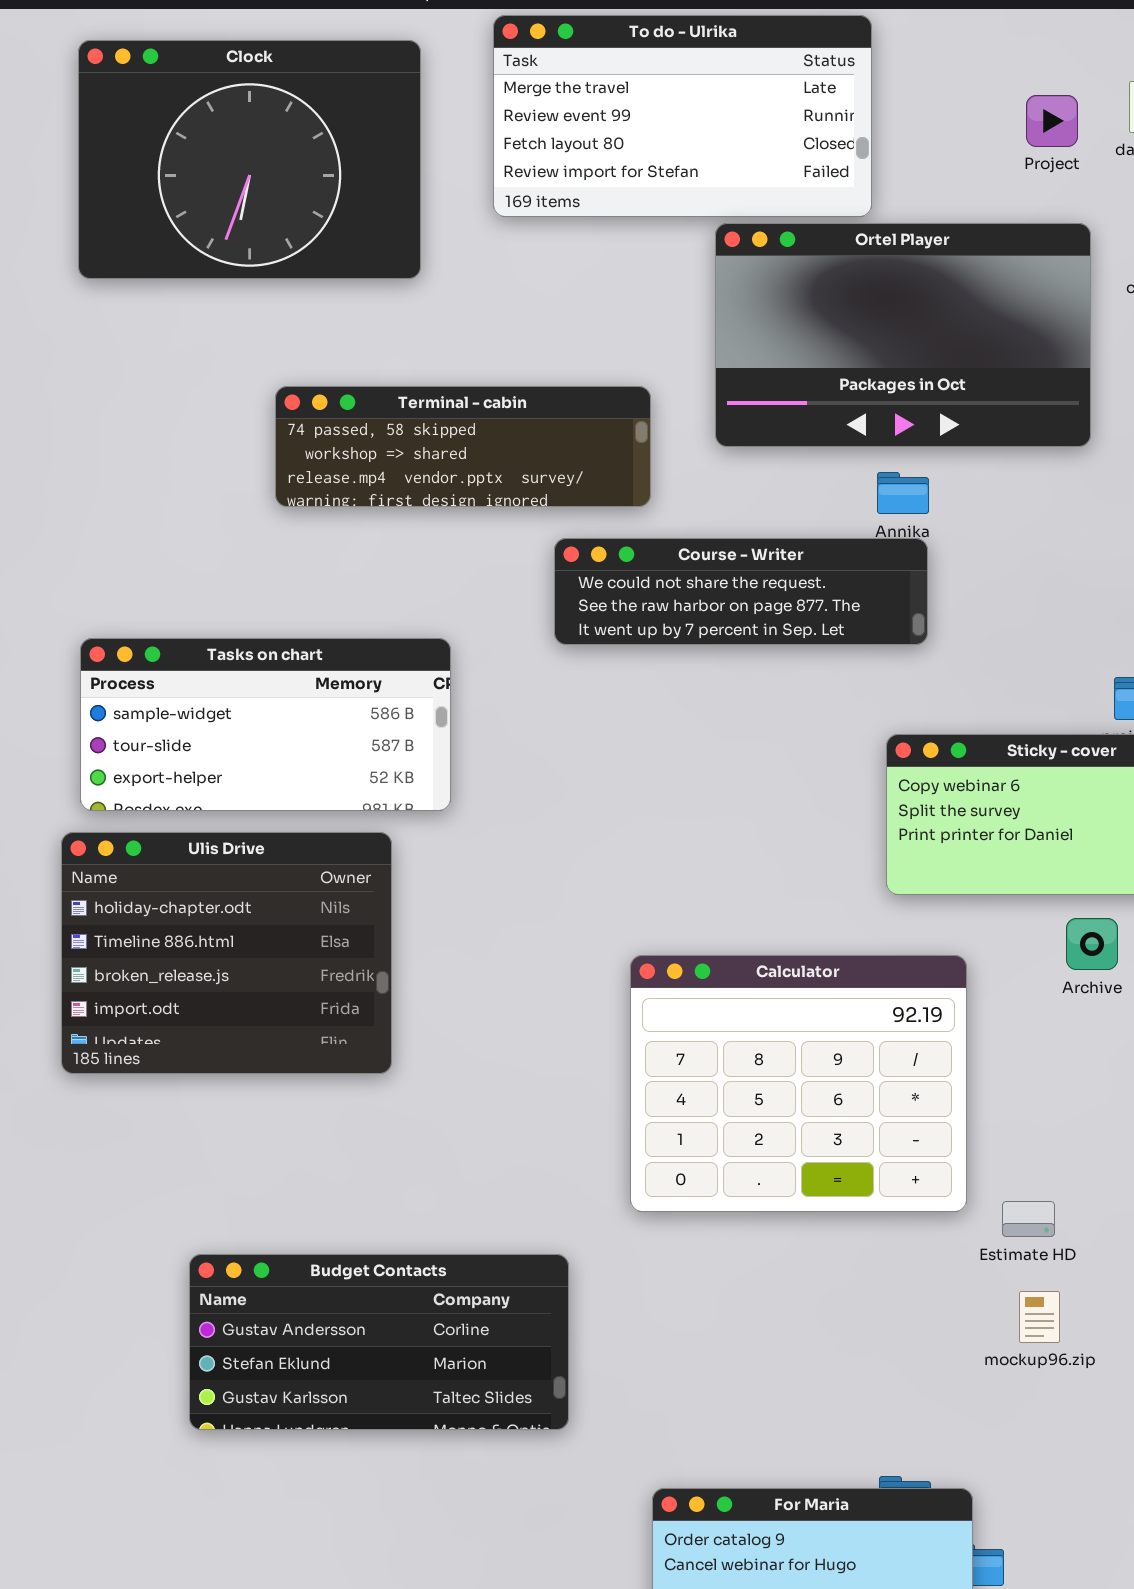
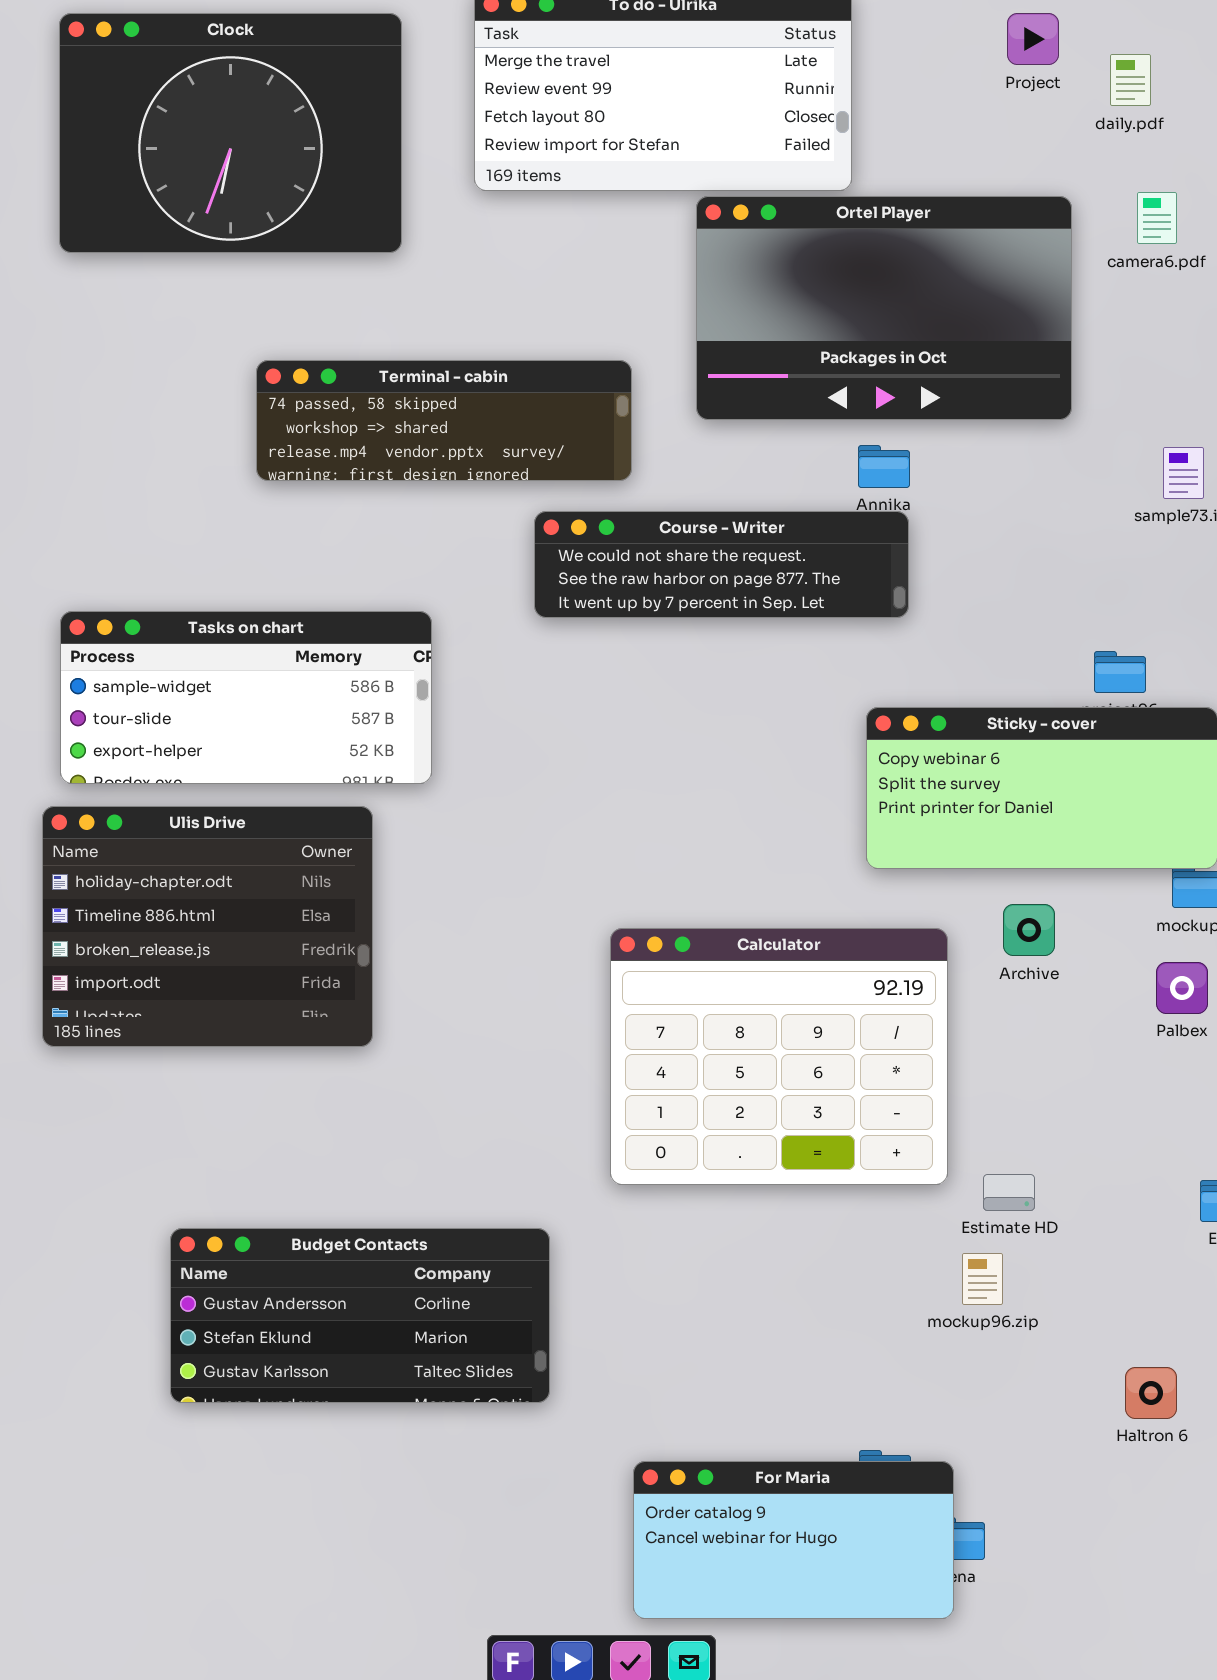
Project: [1026,95,1078,147] -> [1007,13,1059,65], moved
Archive: [1066,918,1118,970] -> [1003,904,1055,956], moved
mockup96.zip: [1019,1291,1060,1343] -> [962,1253,1003,1305], moved

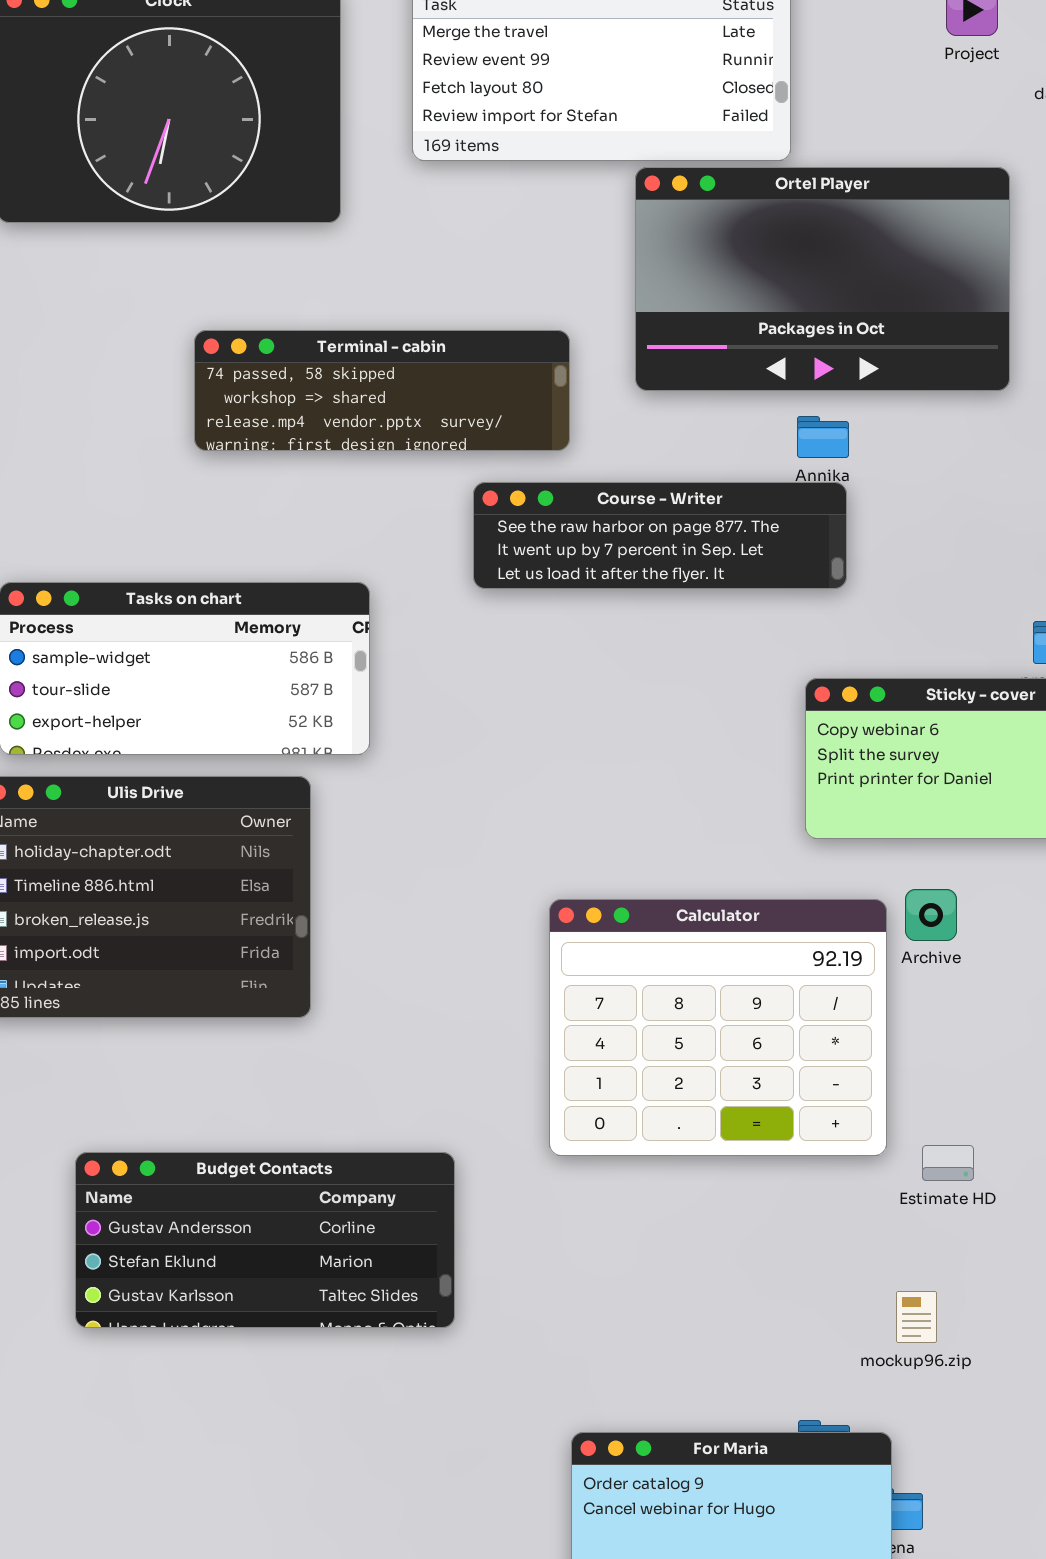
Course - Writer: [534,511,909,618] -> [473,482,847,589], scrolled down 1 row
Archive: [1003,904,1055,956] -> [905,889,957,941], moved
Budget Contacts: [170,1228,550,1403] -> [75,1152,455,1328], moved
mockup96.zip: [962,1253,1003,1305] -> [896,1291,937,1343], moved

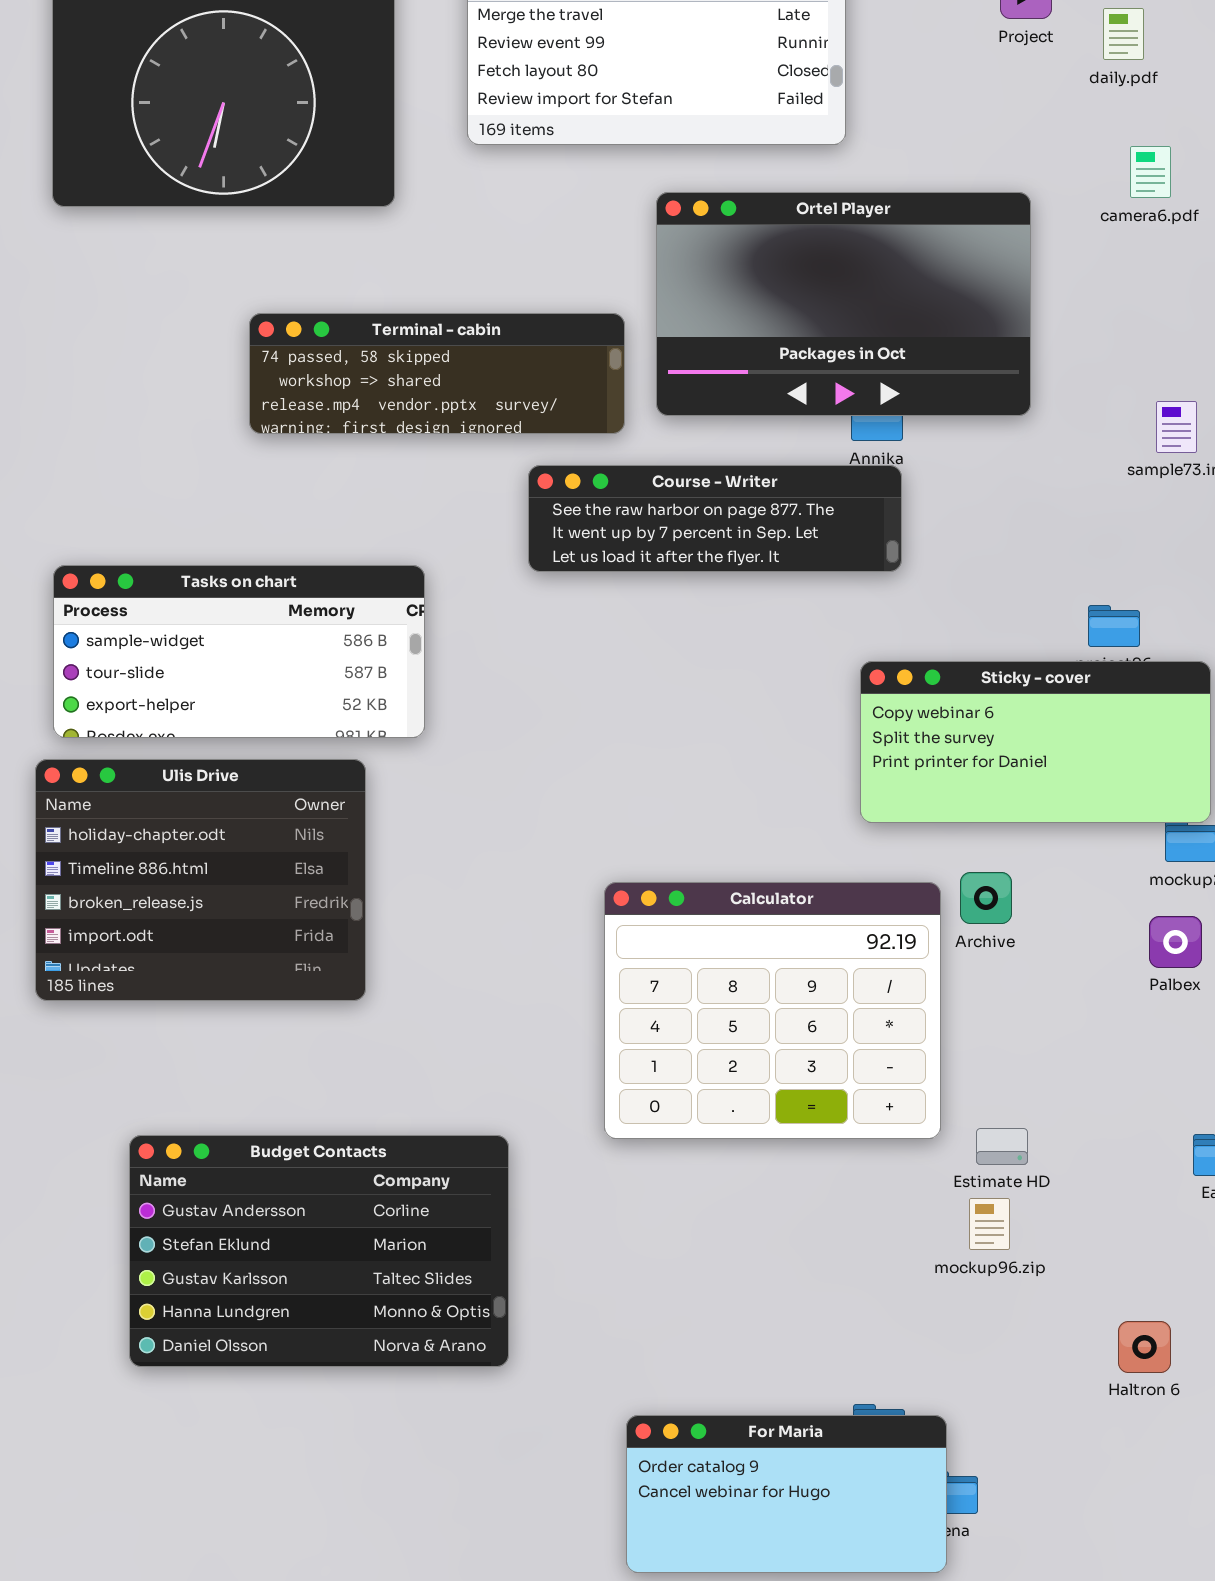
Ortel Player: [635,167,1010,391] -> [656,192,1031,416], moved
Budget Contacts: [75,1152,455,1328] -> [129,1135,509,1367], resized
mockup96.zip: [896,1291,937,1343] -> [969,1198,1010,1250], moved

